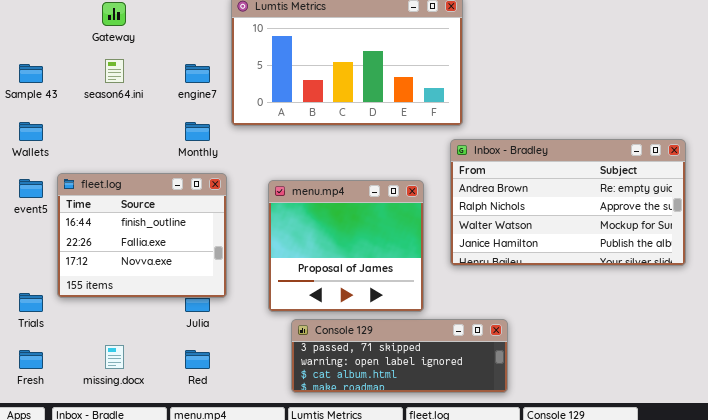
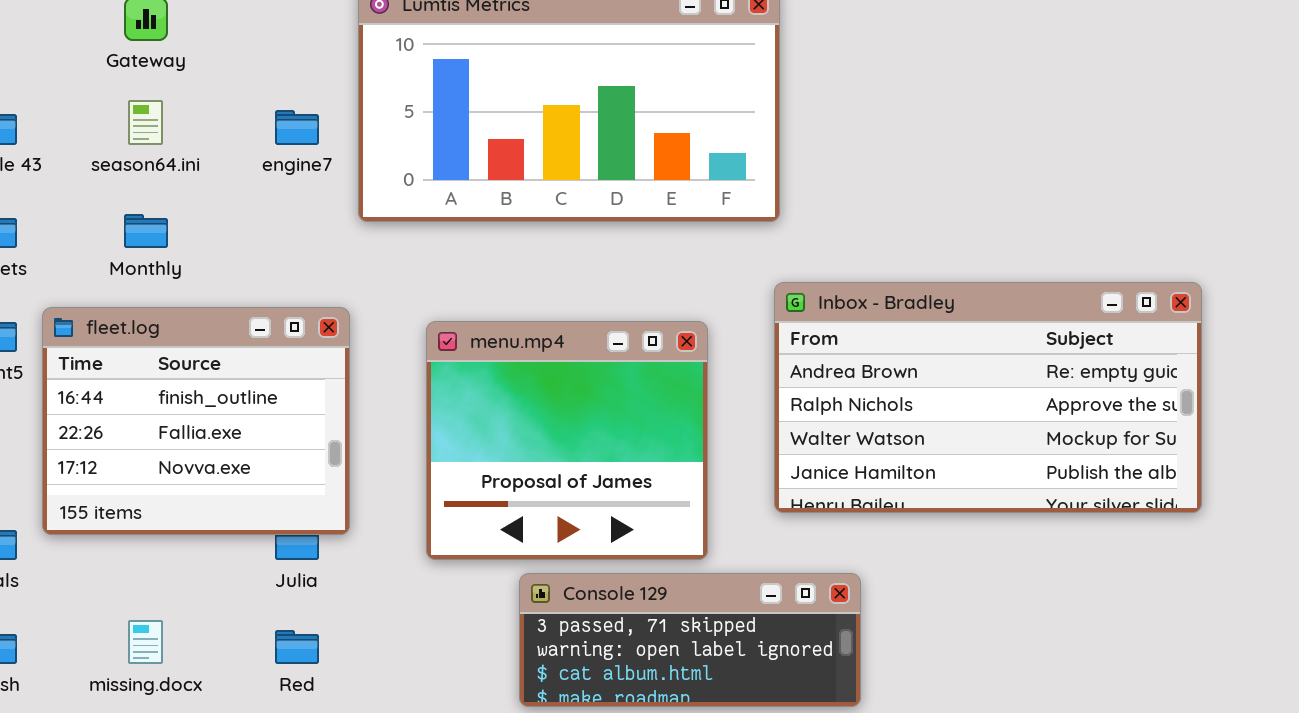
Monthly: [185,122,210,141] -> [124,214,168,248], moved
Inbox - Bradley: [450,139,686,266] -> [774,282,1202,513], moved
Console 129: [291,319,508,393] -> [519,573,861,707], resized

